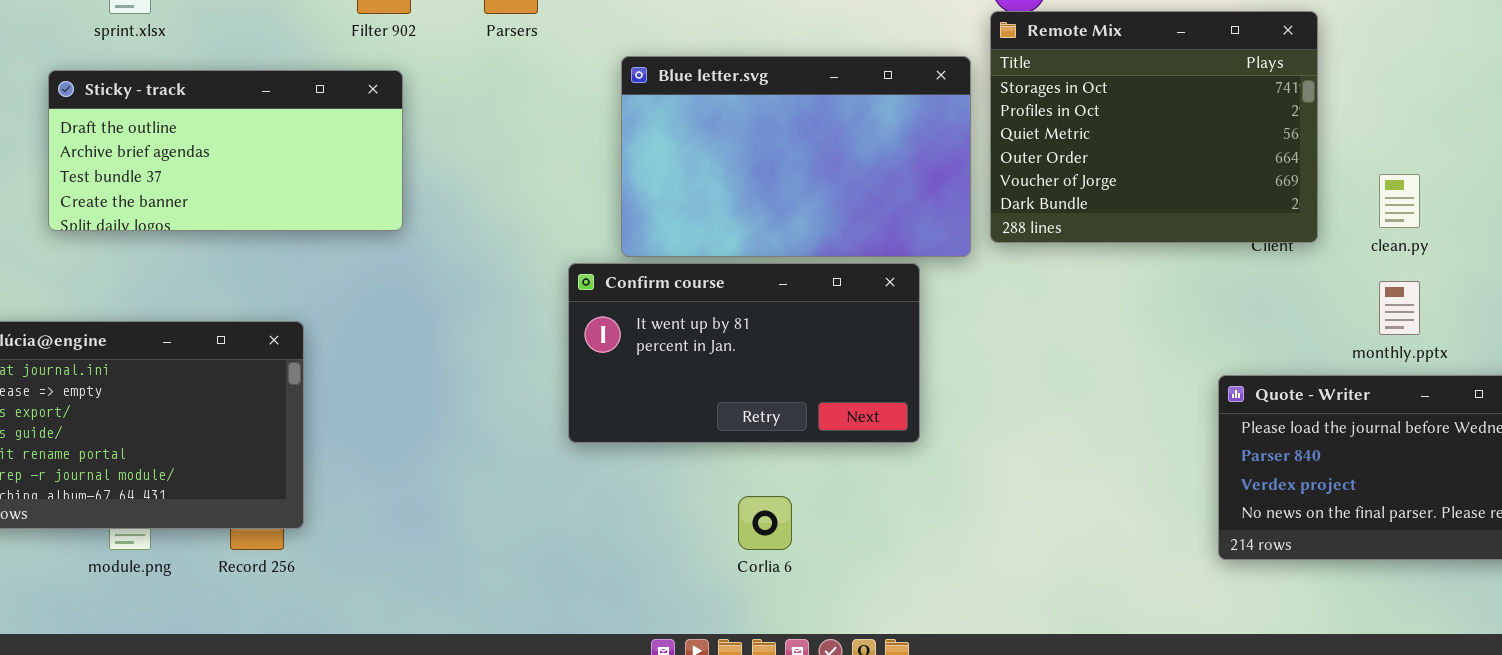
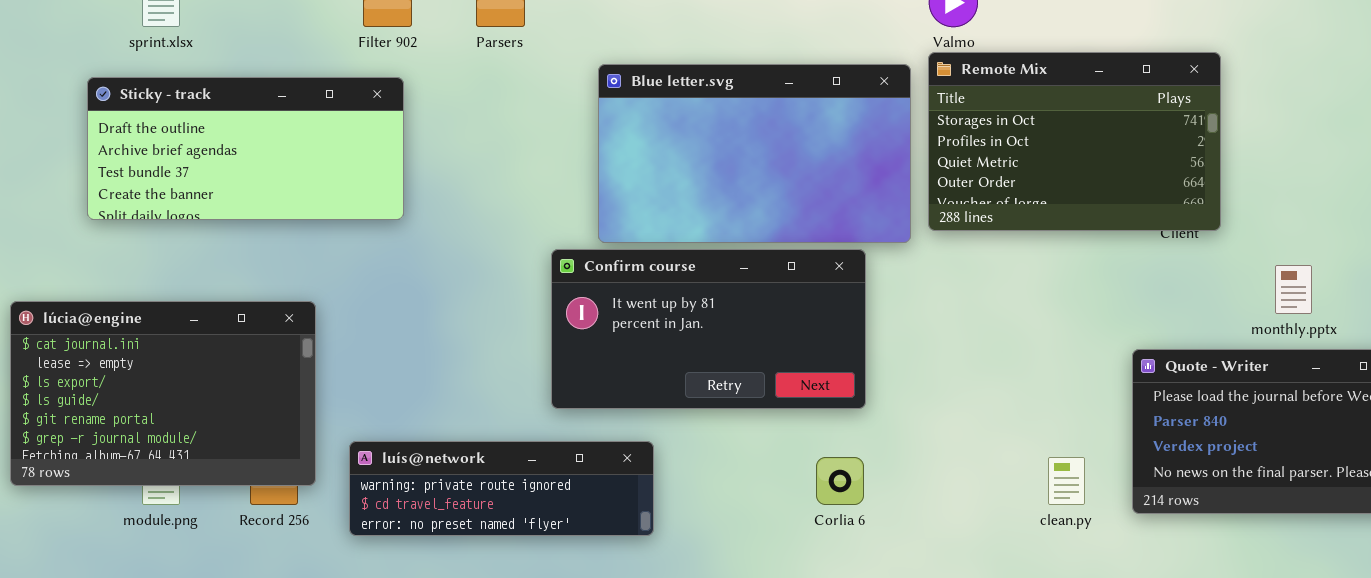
Remote Mix: [990,11,1318,243] -> [928,52,1221,231], resized
clean.py: [1379,174,1420,228] -> [1048,457,1085,505], moved
luís@network: none -> [349,441,654,536], opened
Corlia 6: [738,496,792,550] -> [816,457,864,505], moved

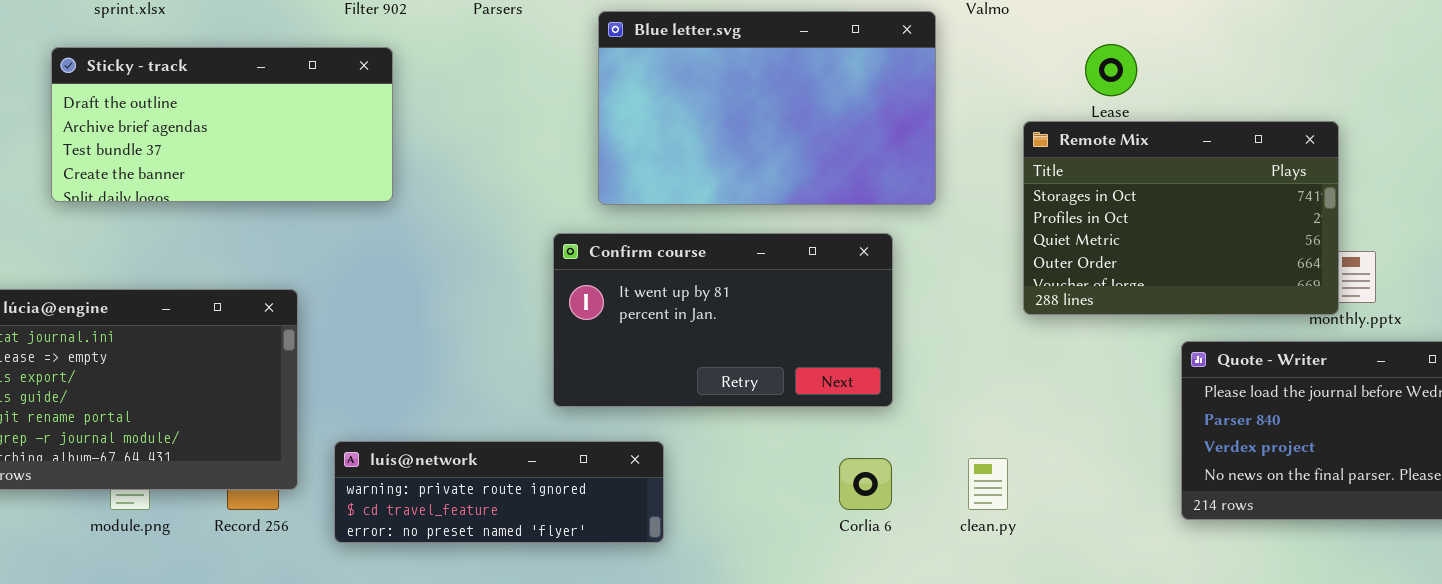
Remote Mix: [928,52,1221,231] -> [1023,121,1339,315], moved
Blue letter.svg: [598,64,911,243] -> [598,11,936,205], moved
clean.py: [1048,457,1085,505] -> [968,458,1008,510], moved

